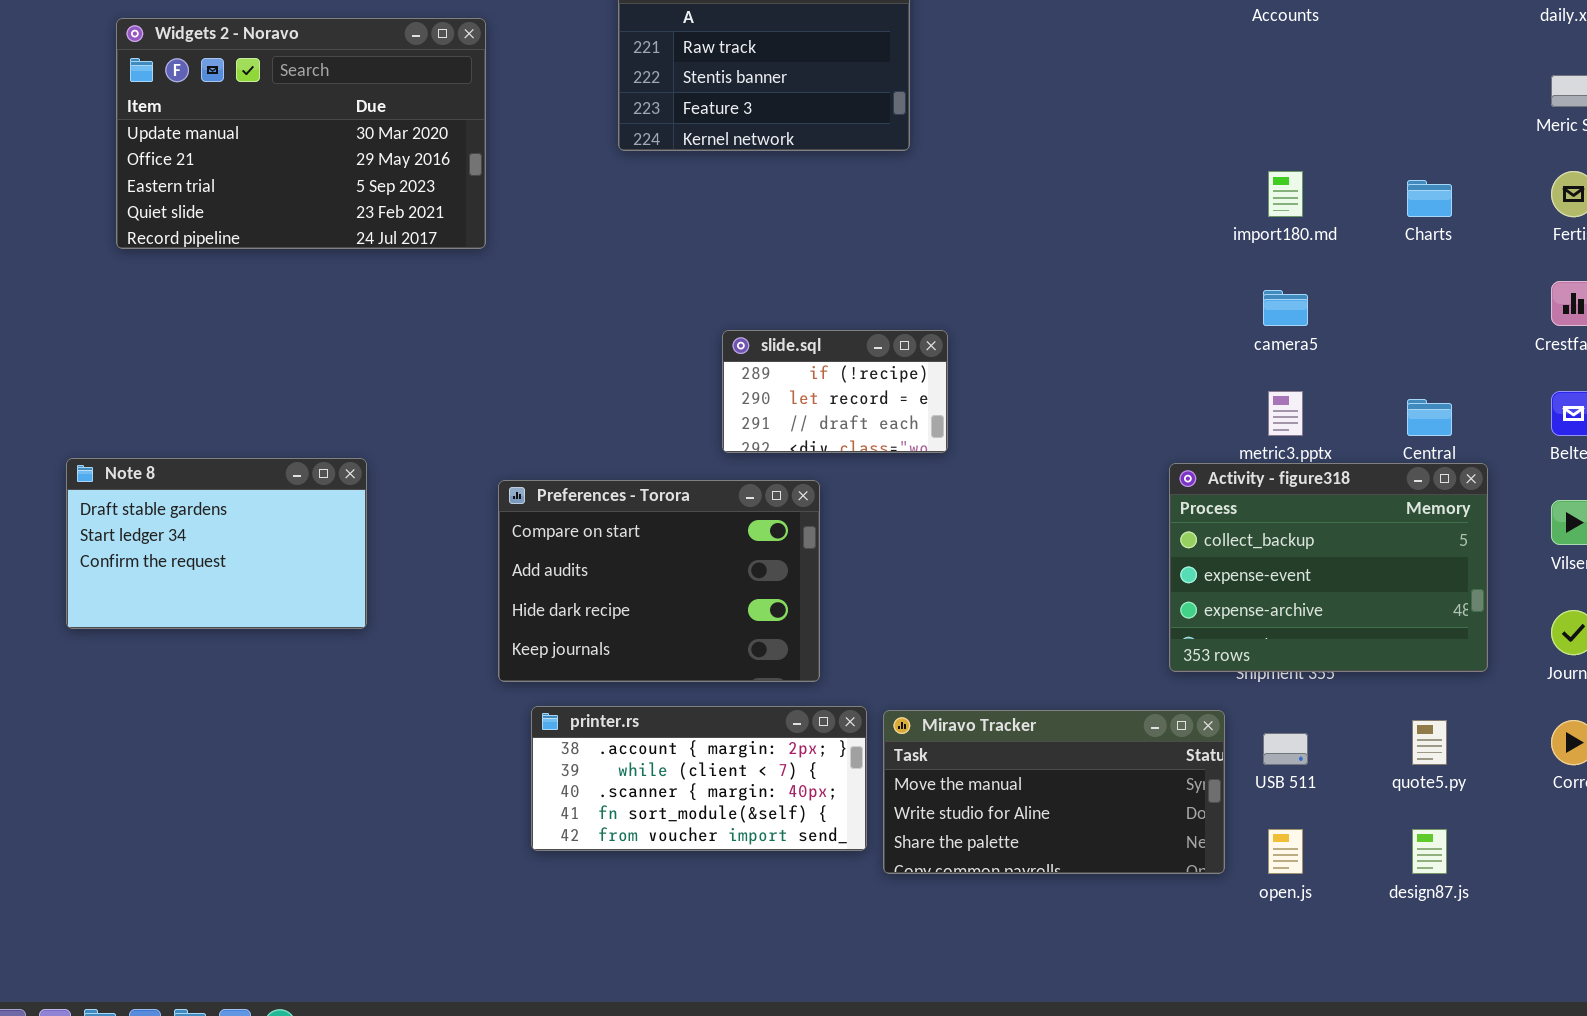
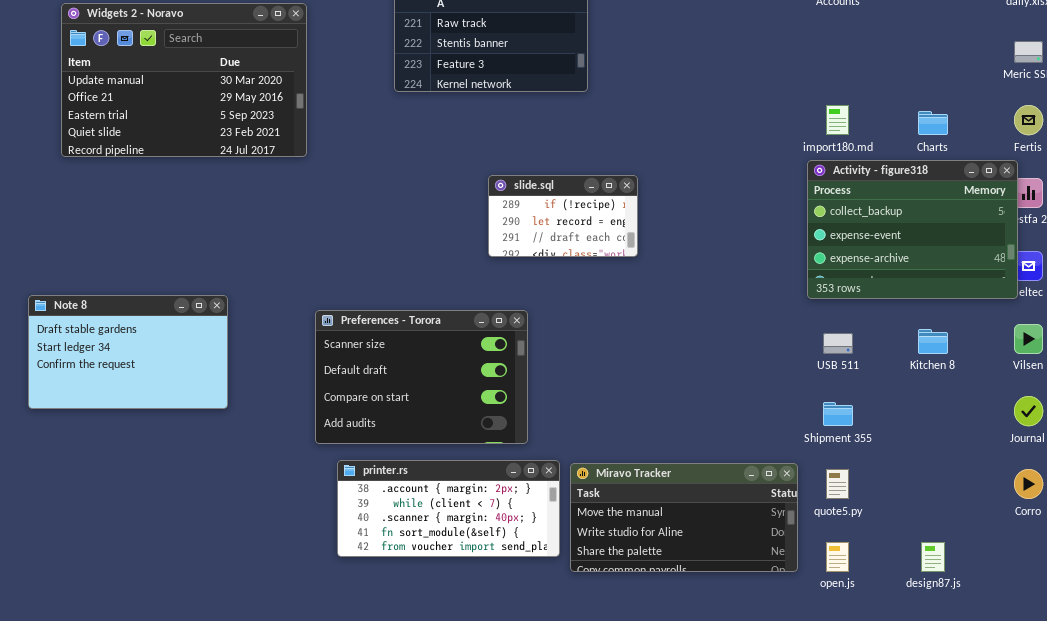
slide.sql: [722,330,948,453] -> [488,175,638,257], moved
Activity - figure318: [1169,463,1488,672] -> [807,160,1018,299], moved
Preferences - Torora: [498,480,820,682] -> [315,310,528,444], scrolled up 2 rows
quote5.py: [1412,720,1447,765] -> [826,469,849,499], moved
USB 511: [1263,733,1308,765] -> [823,333,853,354], moved

